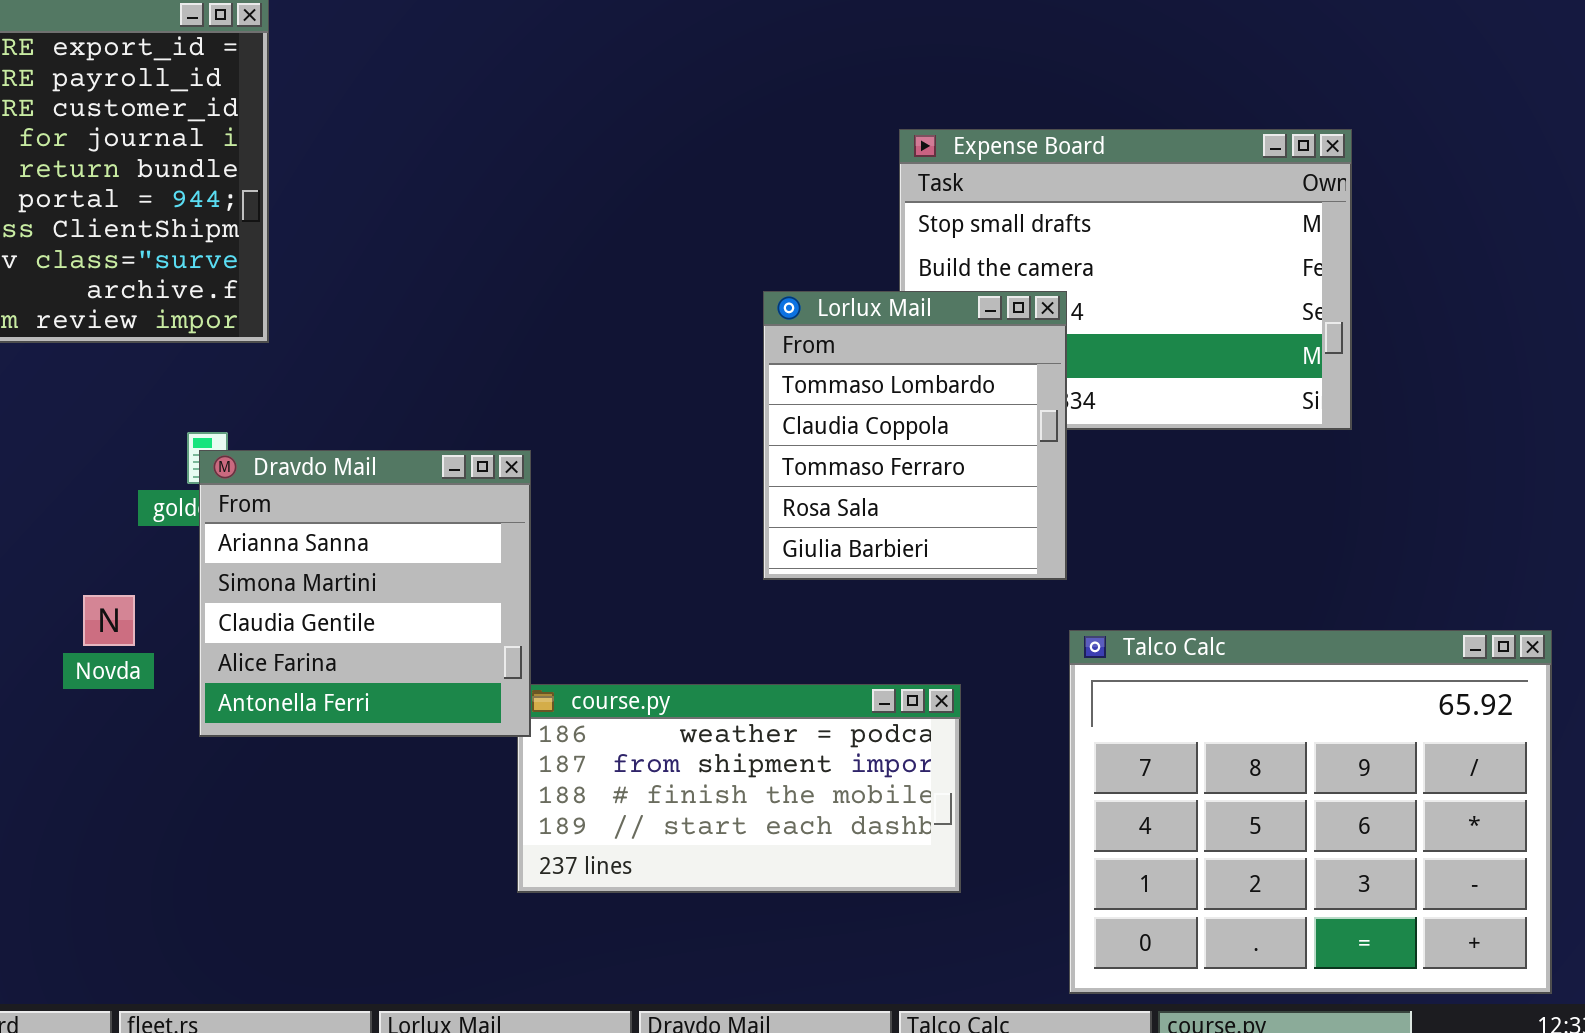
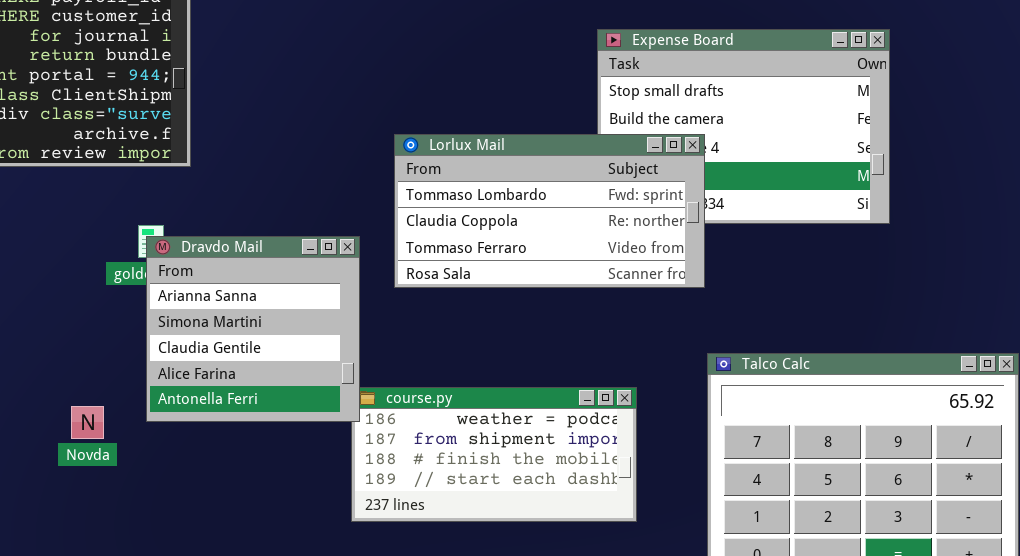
Lorlux Mail: [763,291,1067,580] -> [394,134,705,288], resized
Novda: [83,595,135,646] -> [71,406,104,439], moved

